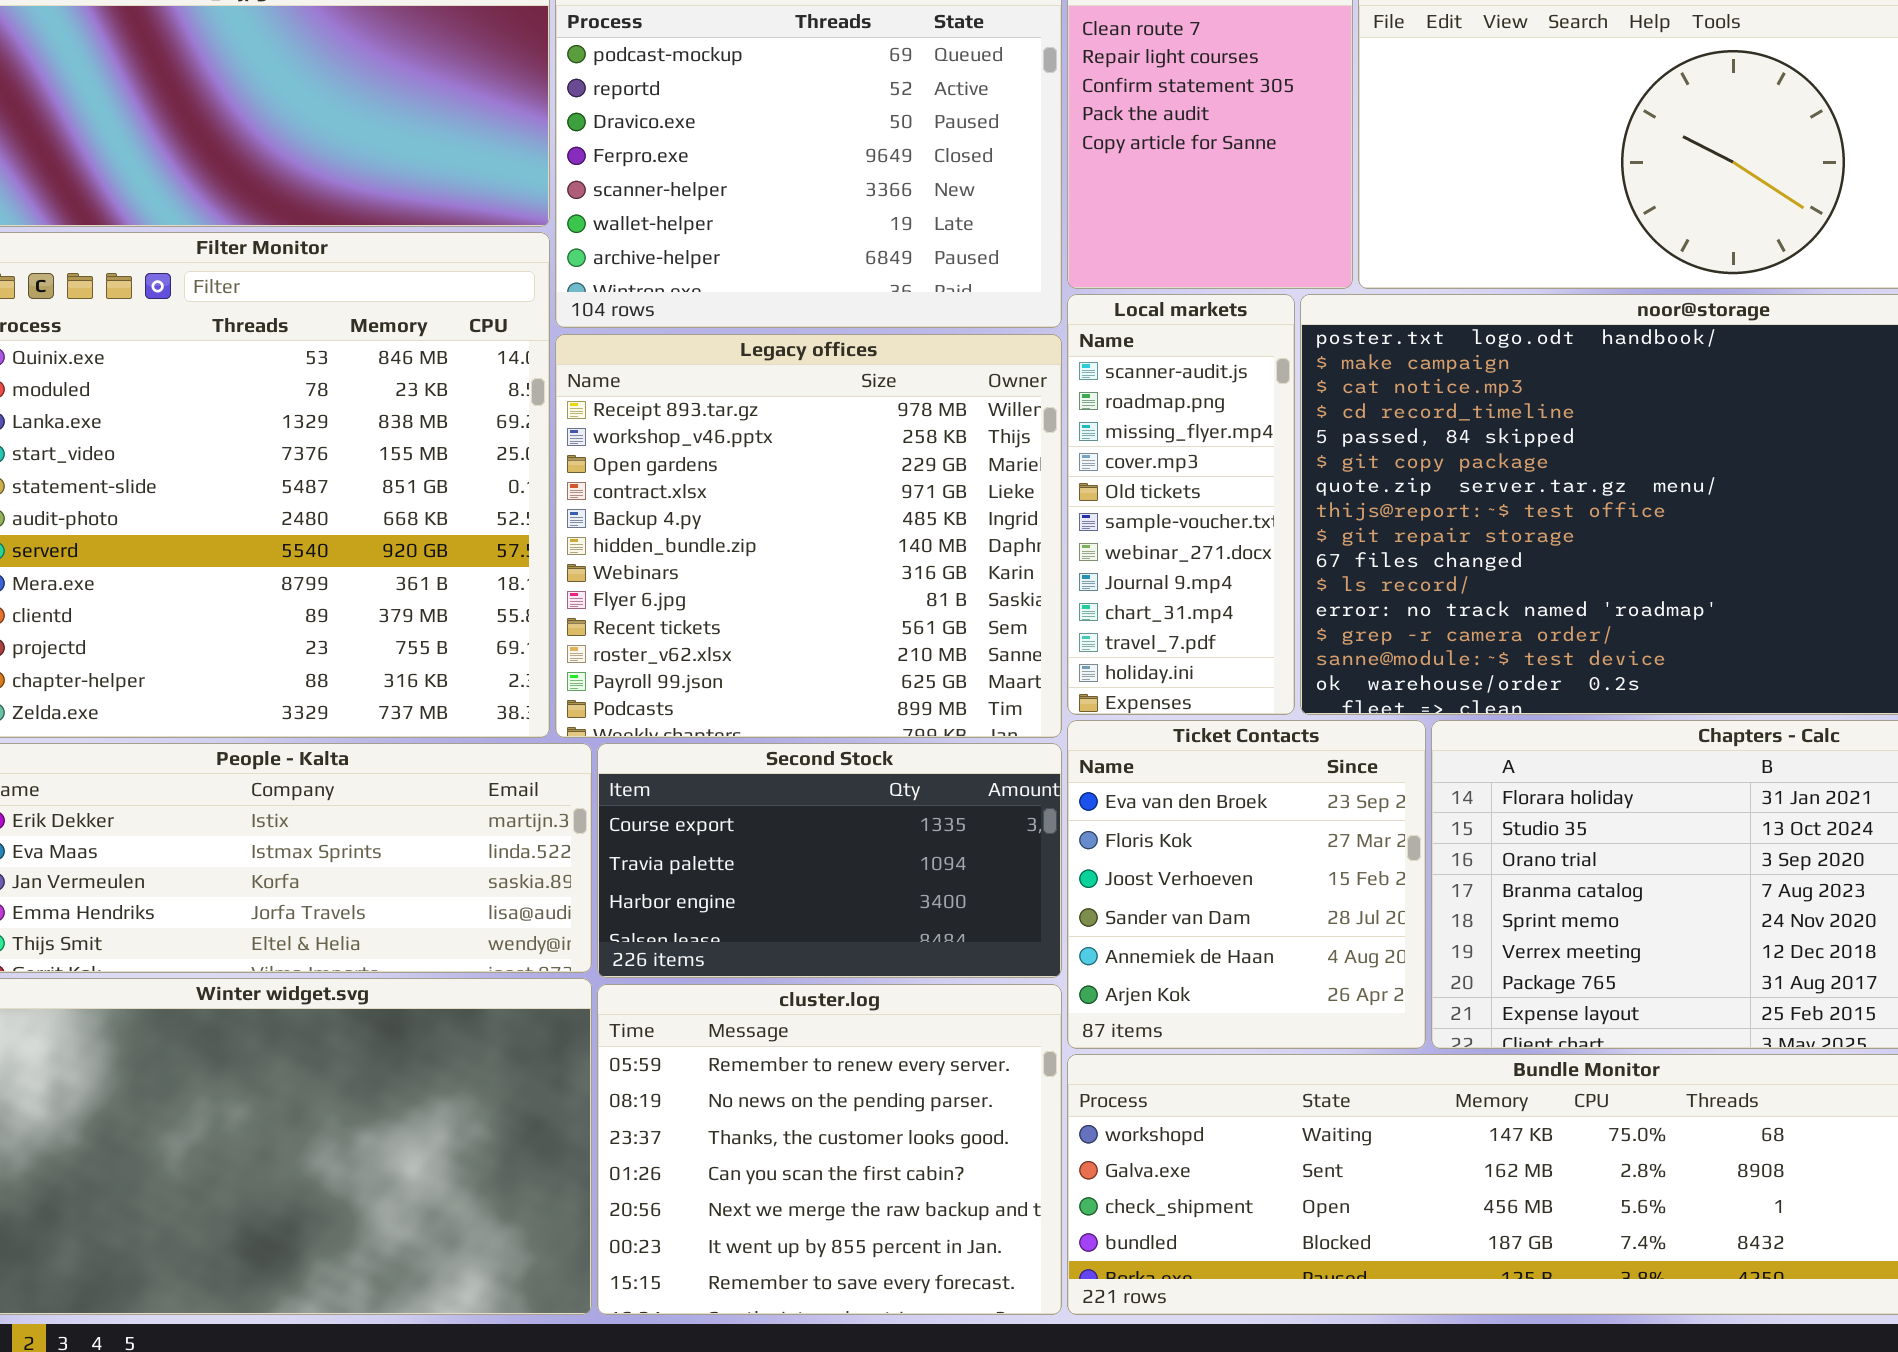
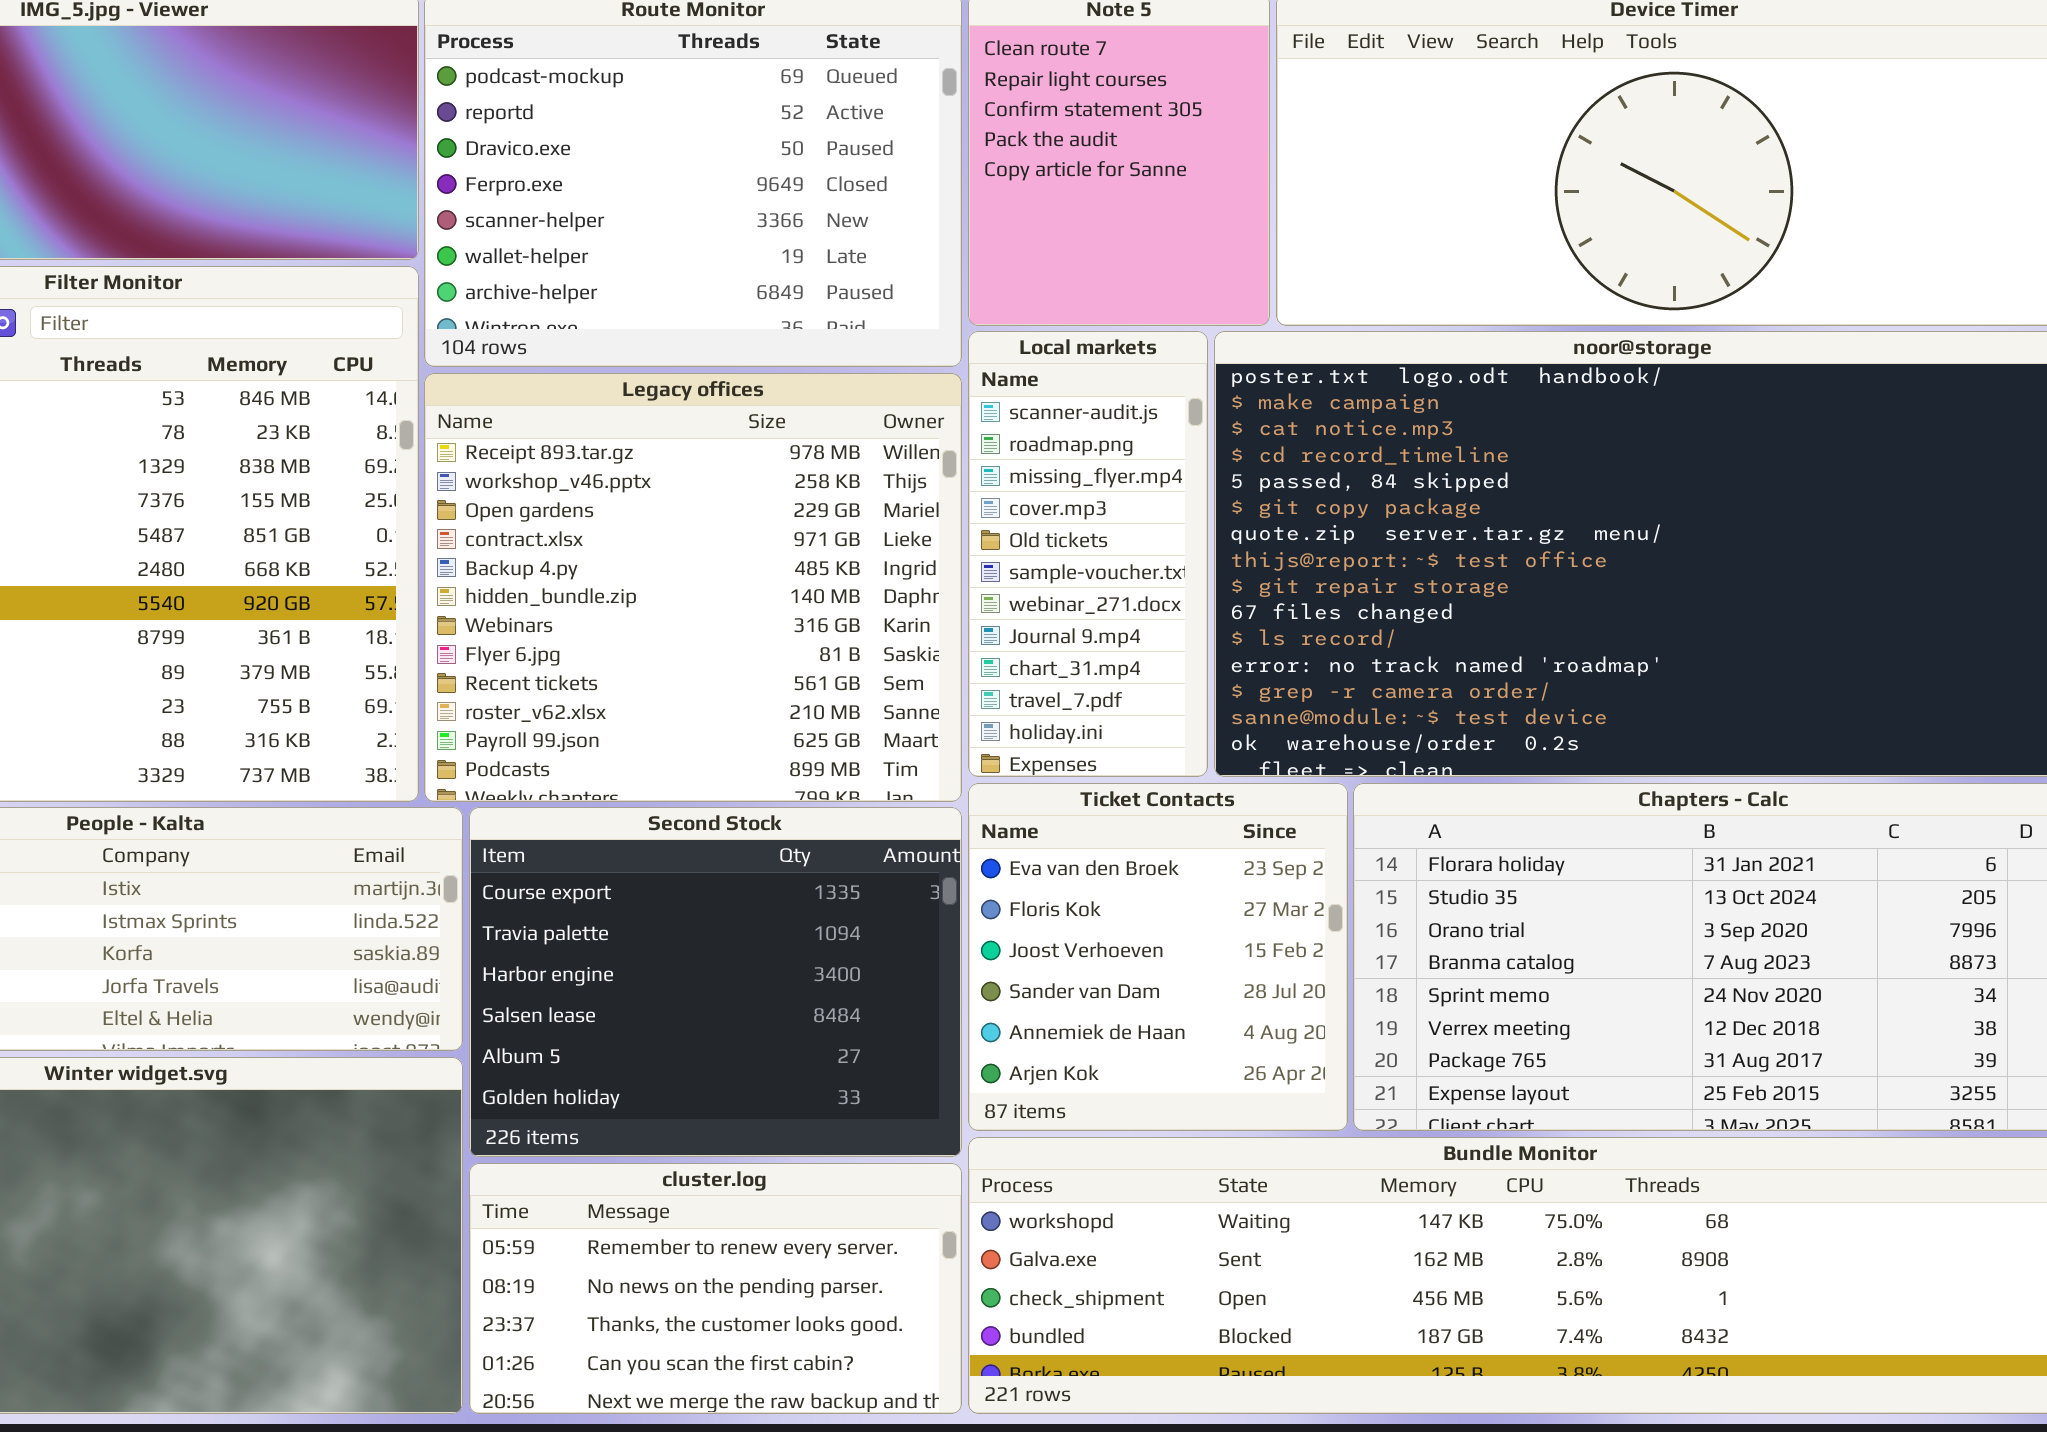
Second Stock: [597,743,1062,978] -> [469,807,962,1157], resized
cluster.log: [597,984,1062,1315] -> [469,1163,962,1414], resized

